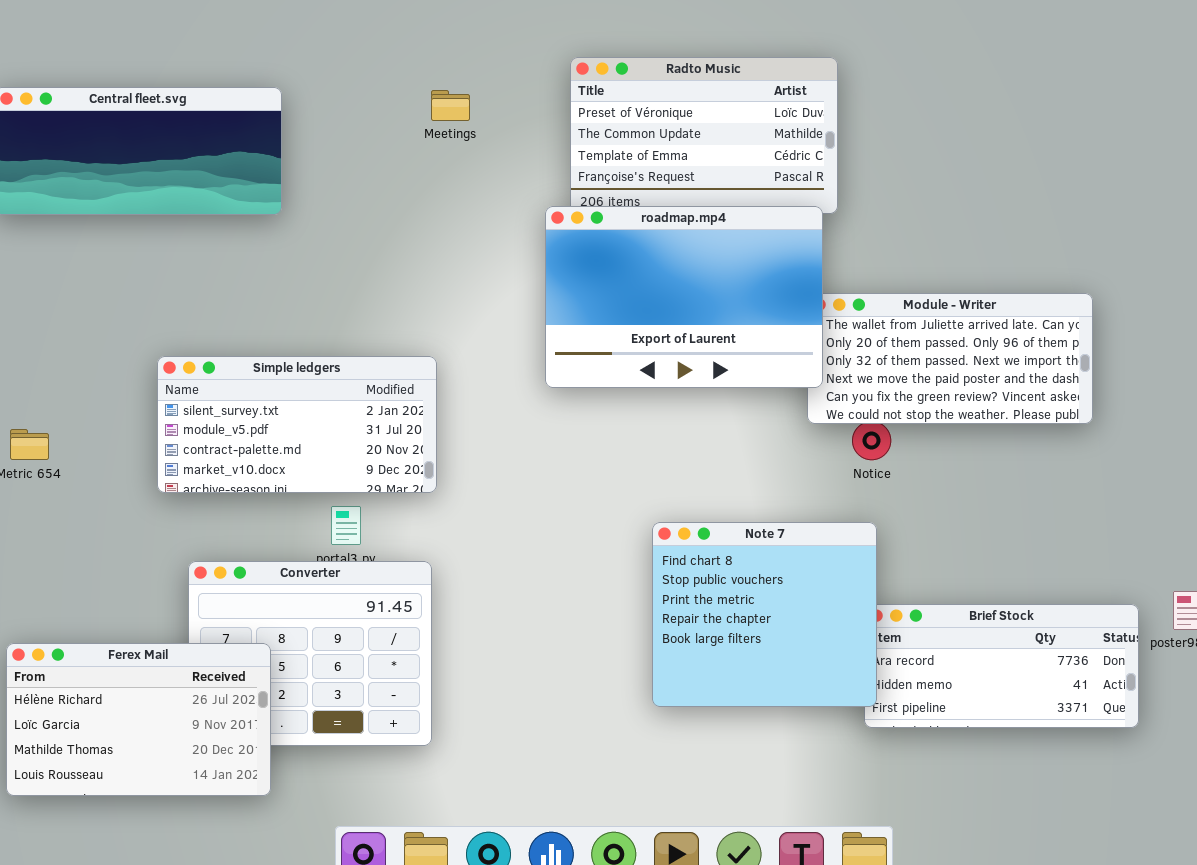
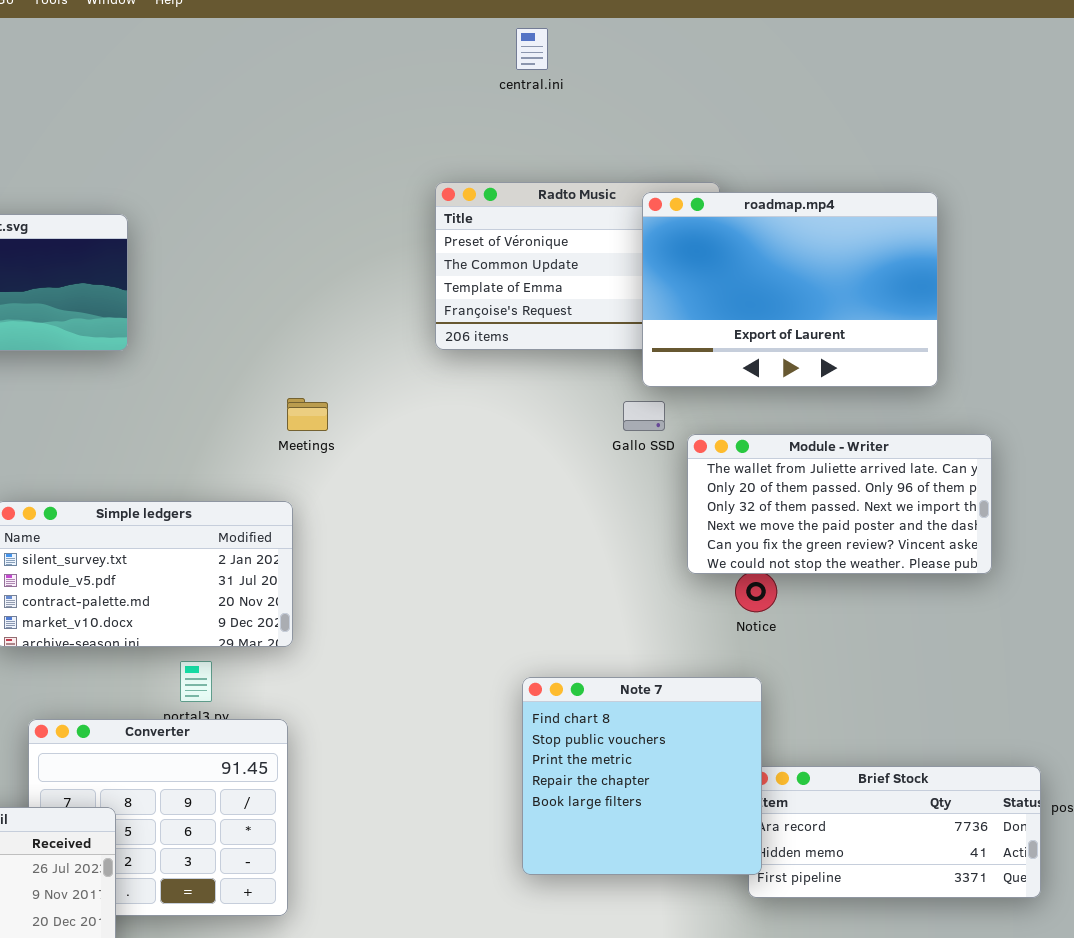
Meetings: [431,90,470,121] -> [287,398,328,431], moved
roadmap.mp4: [545,206,823,388] -> [642,192,938,387], moved

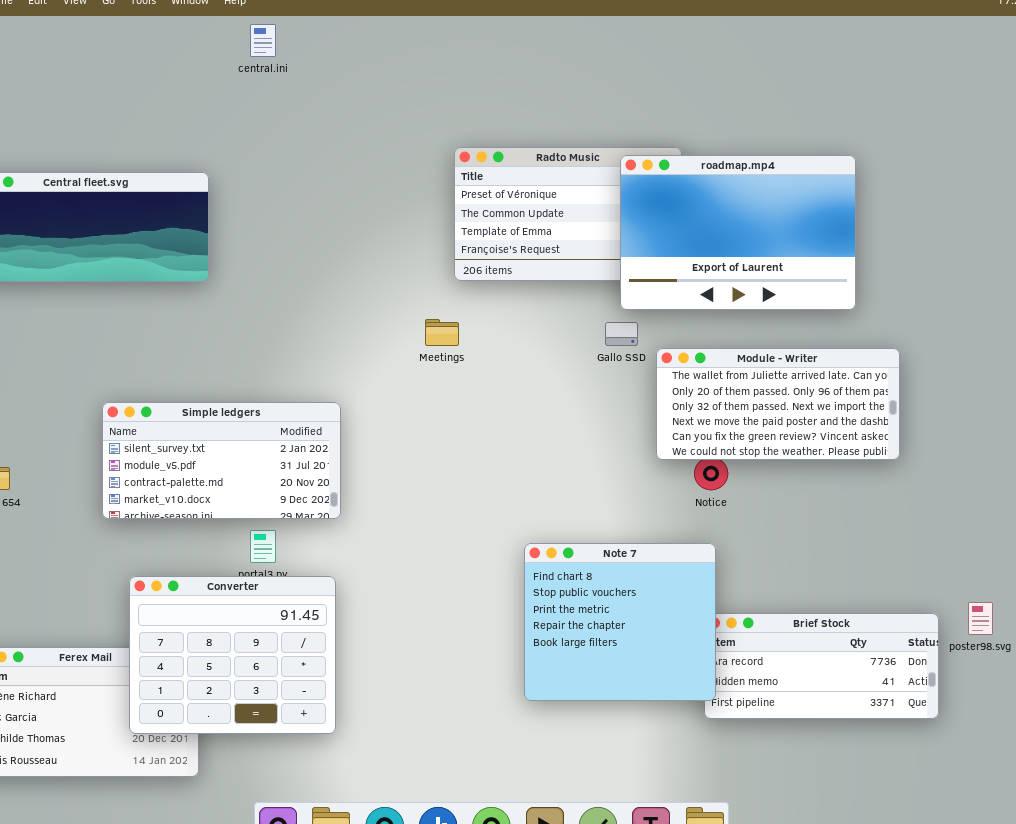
central.ini: [516,28,548,70] -> [250,24,276,57], moved
Meetings: [287,398,328,431] -> [425,319,459,346], moved
Converter: [28,719,288,916] -> [129,576,336,734], raised

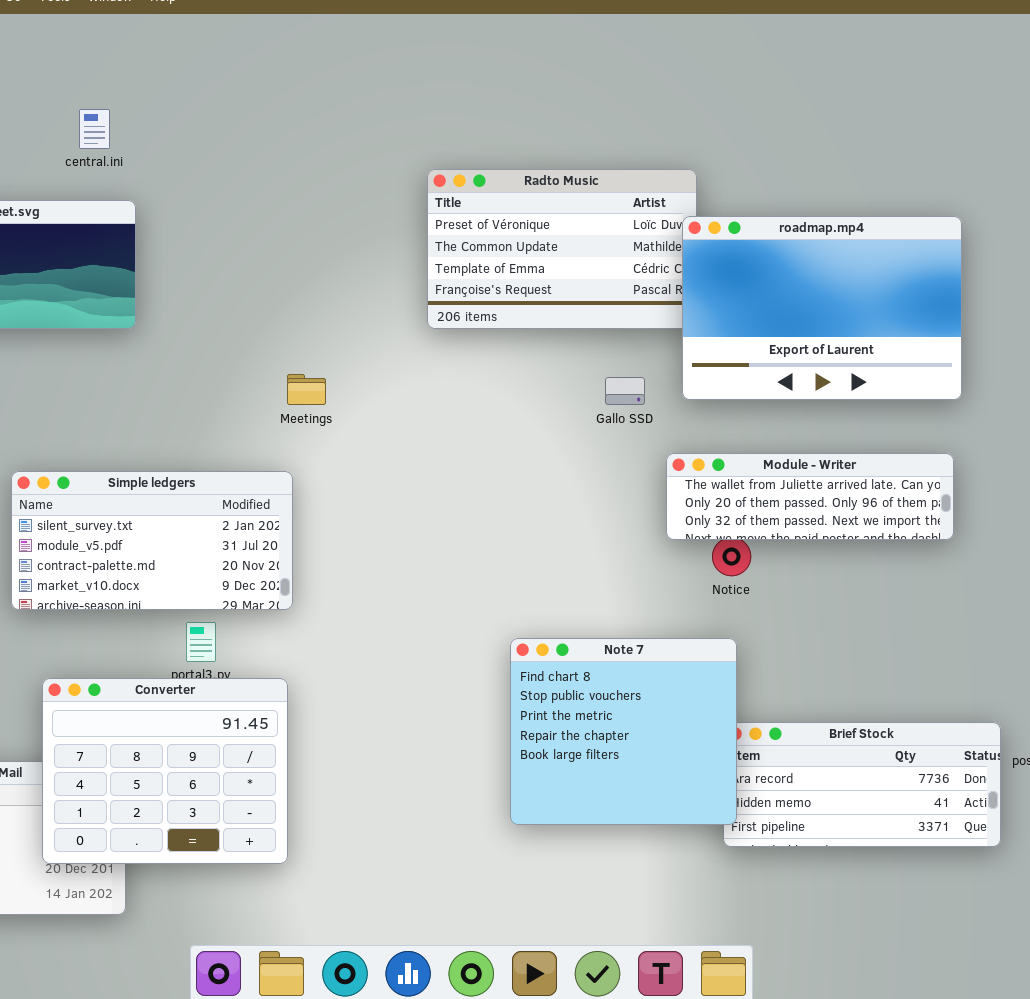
central.ini: [250,24,276,57] -> [79,109,110,149], moved
roadmap.mp4: [620,155,856,310] -> [682,216,962,400], moved
Meetings: [425,319,459,346] -> [287,374,326,405], moved
Module - Writer: [656,348,900,460] -> [666,453,954,540], resized

